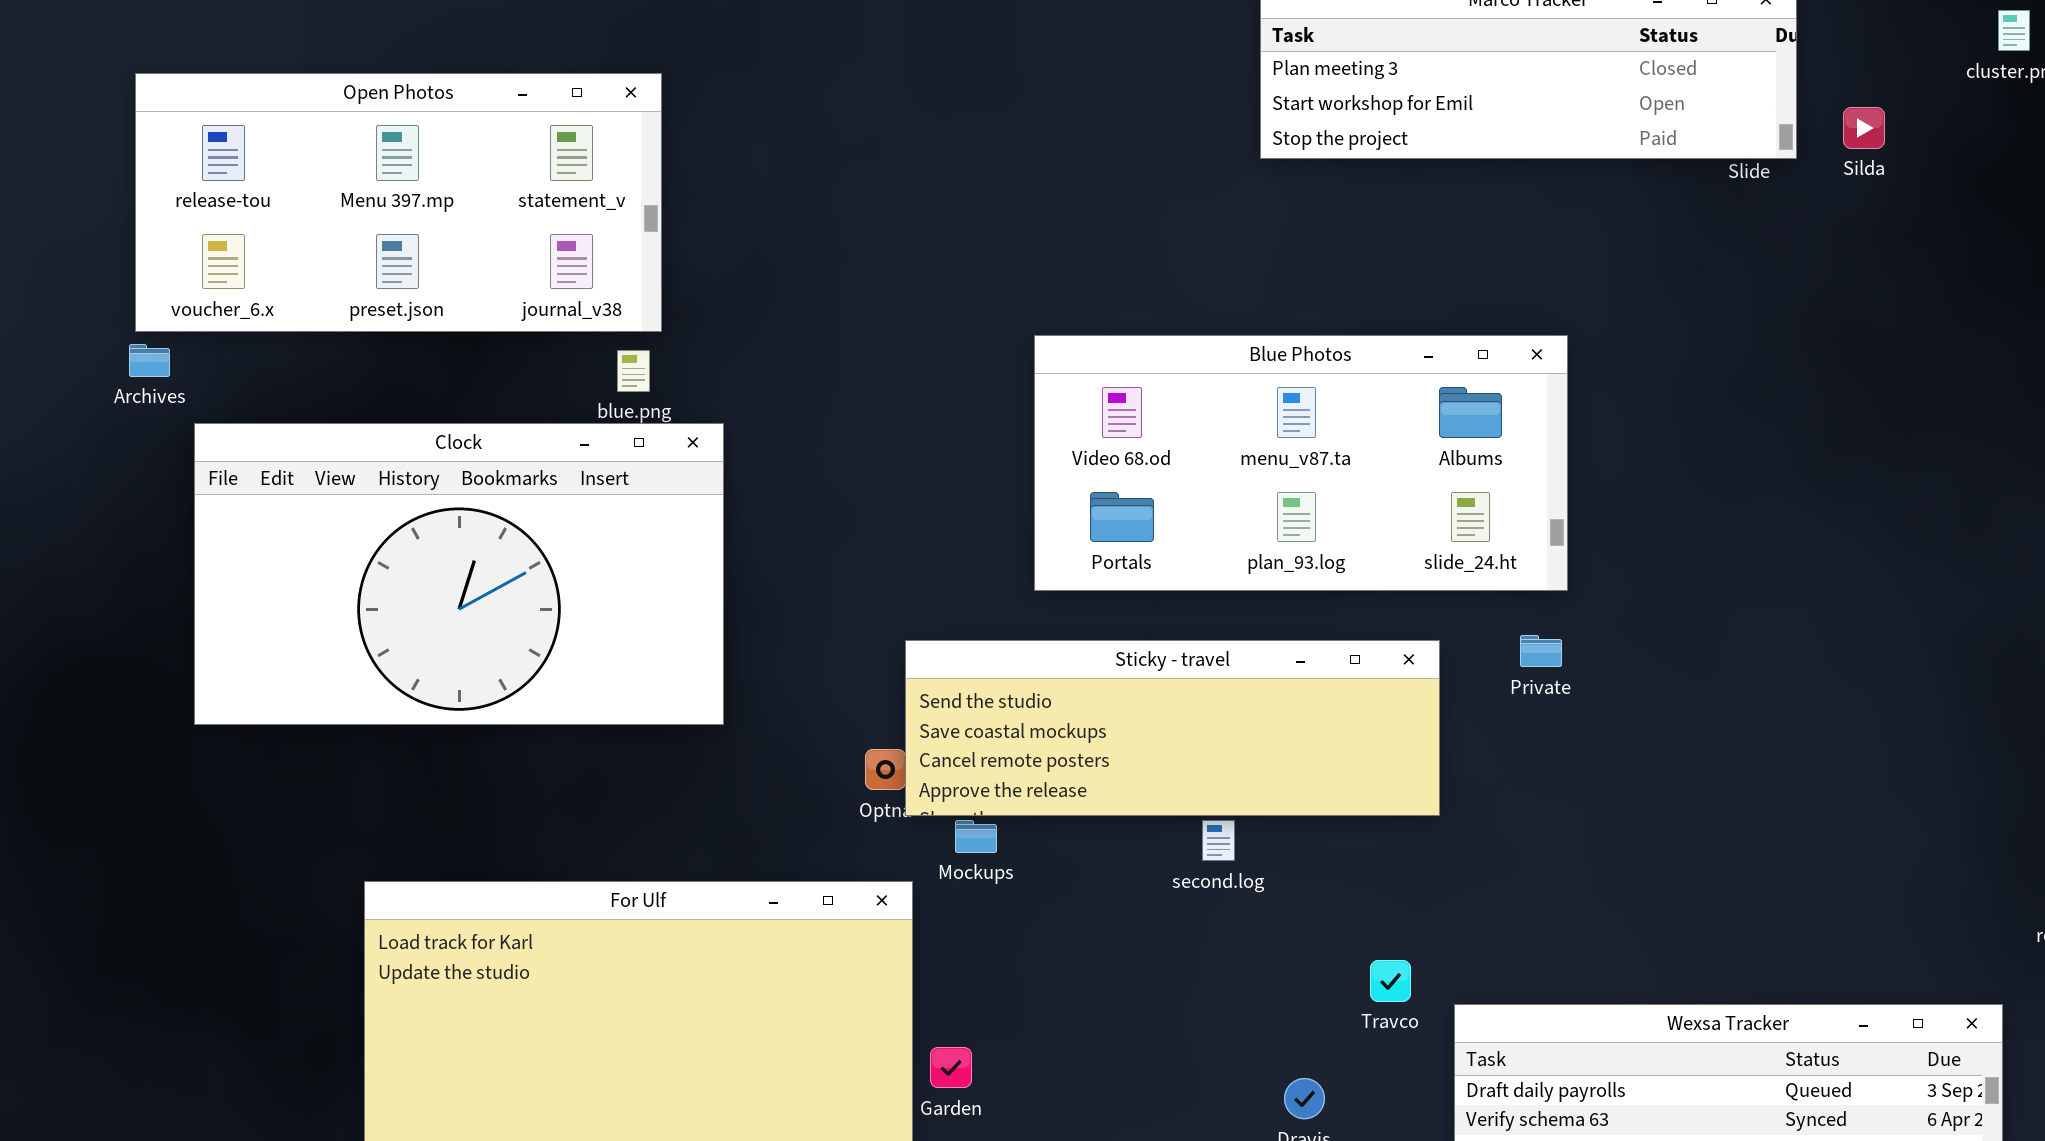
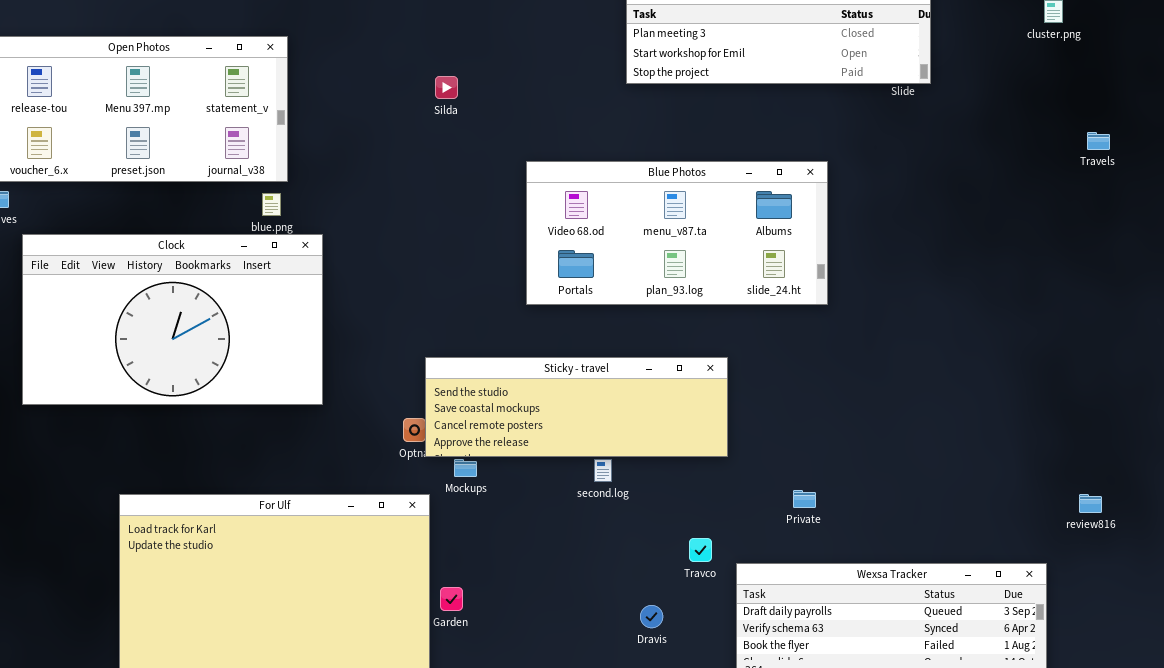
Silda: [1843,107,1885,149] -> [435,76,458,99], moved
Blue Photos: [1034,335,1568,591] -> [526,161,828,305], moved
Private: [1520,635,1562,667] -> [793,490,816,508], moved

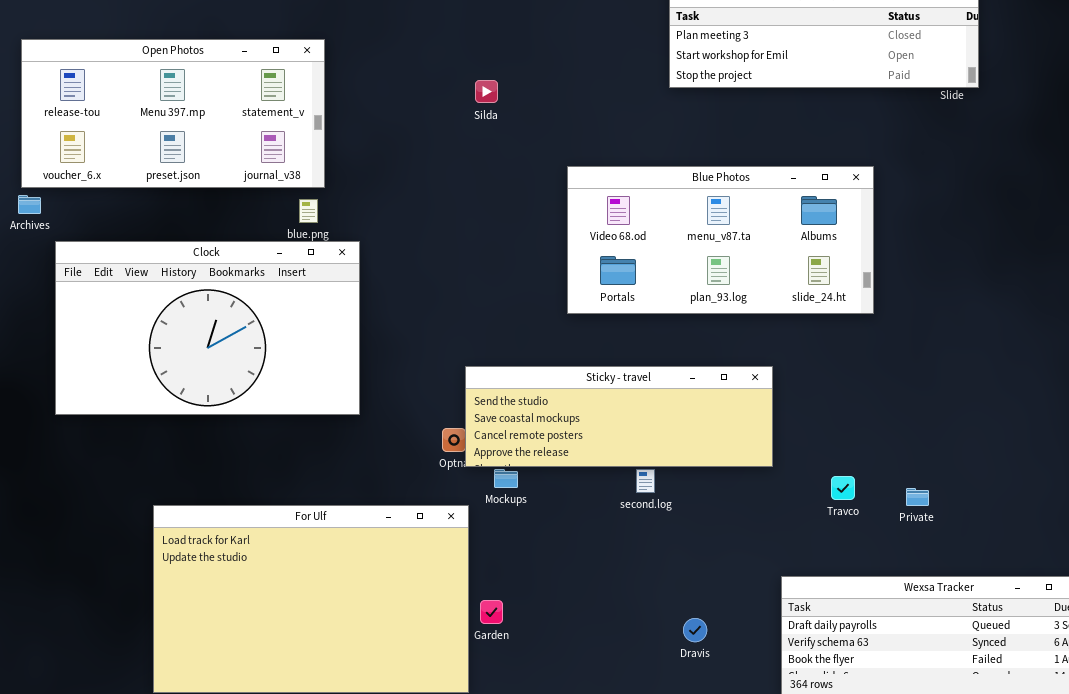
Private: [793,490,816,508] -> [906,488,929,506], moved
Travco: [689,538,712,562] -> [831,476,855,500], moved

